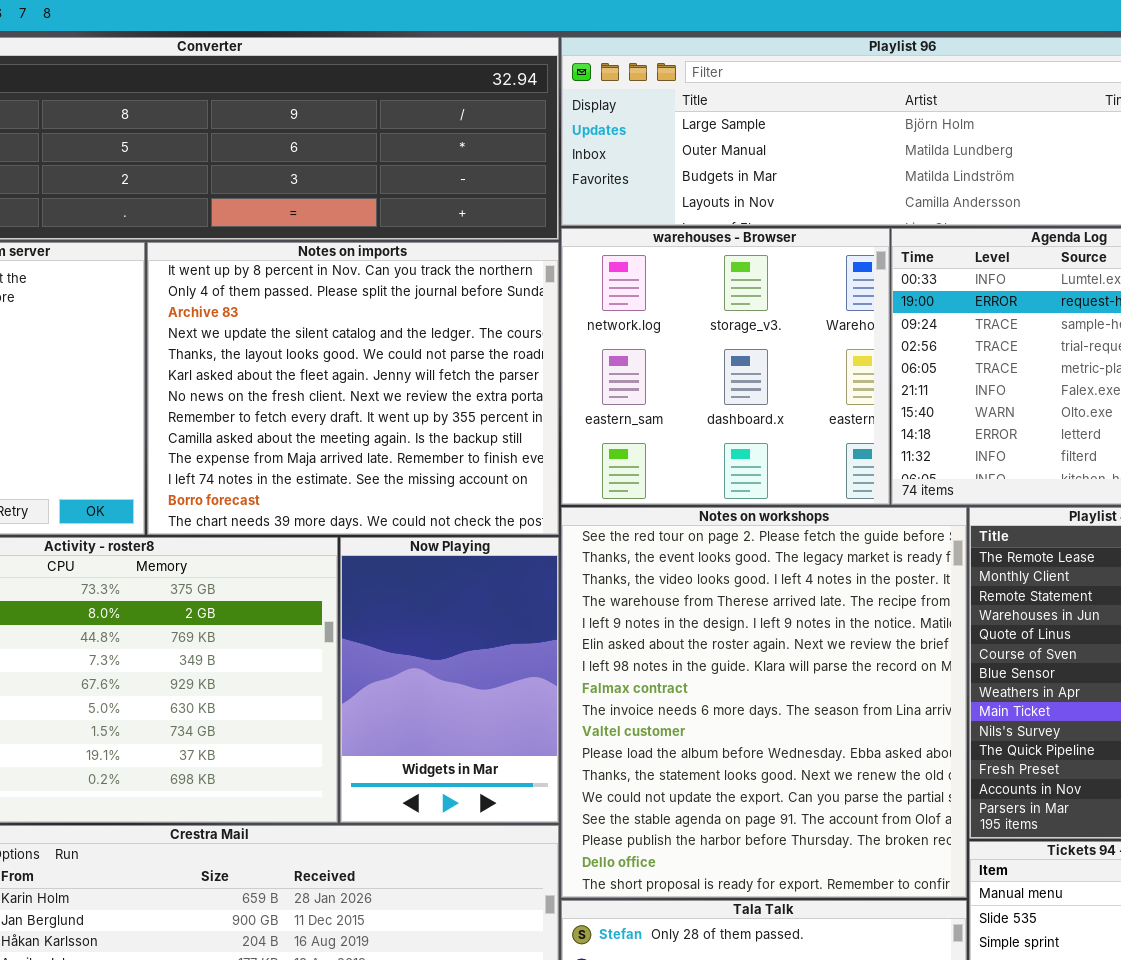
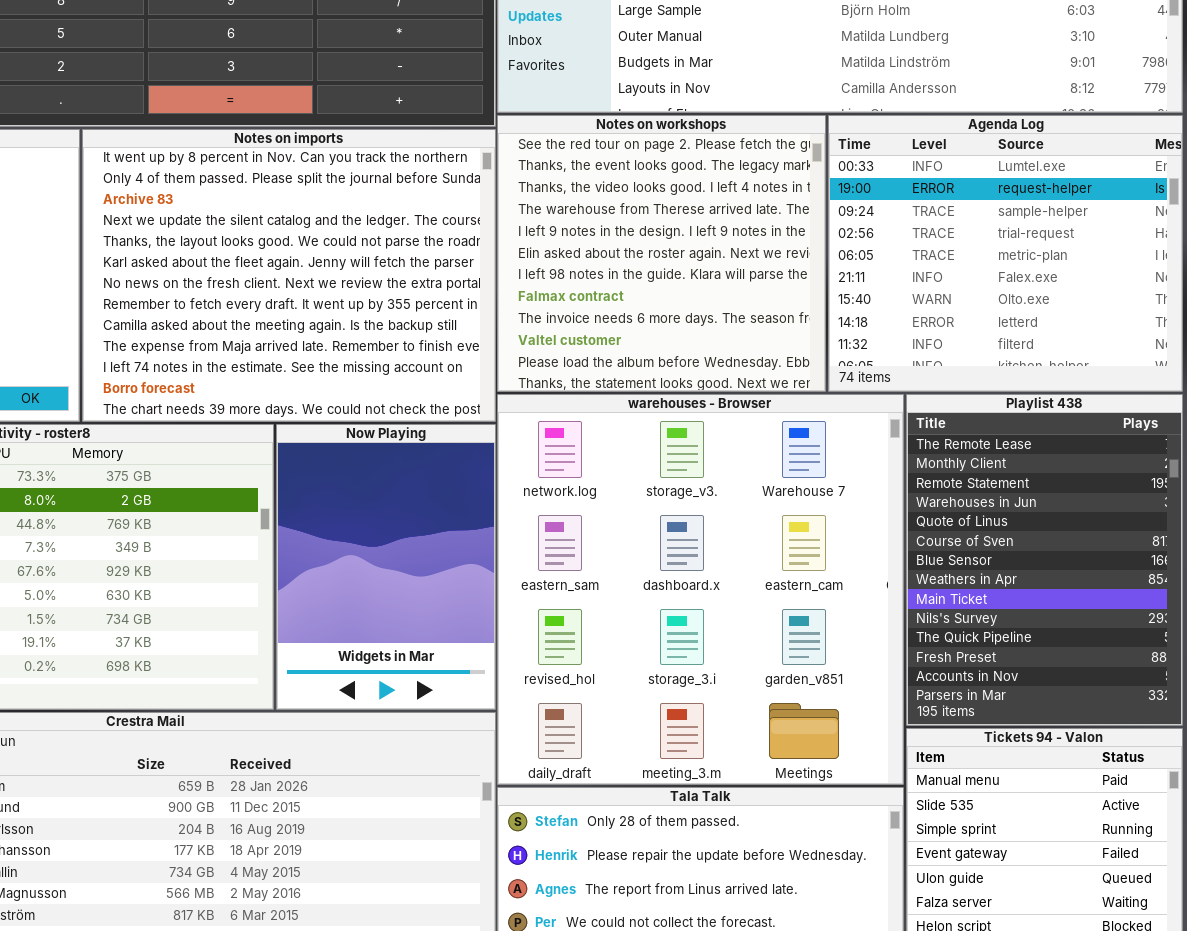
warehouses - Browser: [561,228,890,505] -> [497,394,904,785], moved, resized
Notes on workshops: [561,507,967,898] -> [497,115,826,392], moved, resized

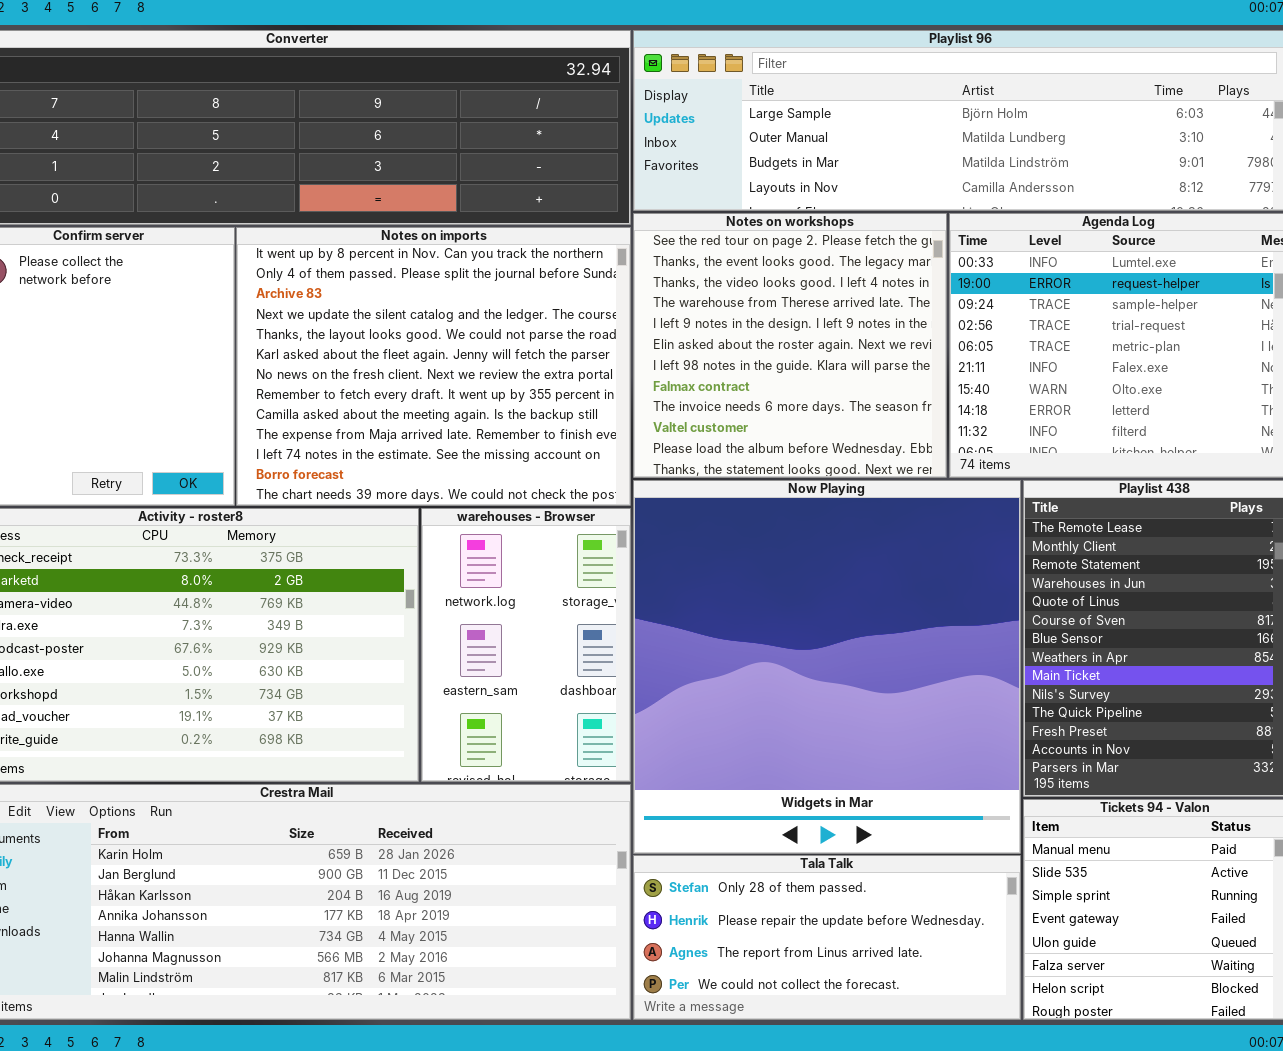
warehouses - Browser: [497,394,904,785] -> [421,508,631,782], moved, resized
Now Playing: [276,424,496,710] -> [633,480,1021,854], moved, resized

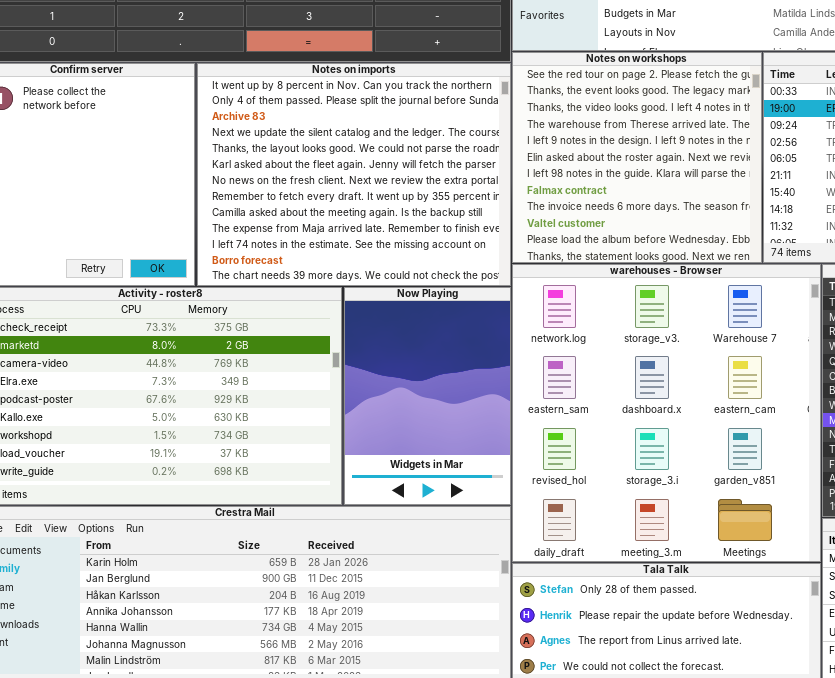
Now Playing: [633,480,1021,854] -> [344,287,511,505], moved, resized
warehouses - Browser: [421,508,631,782] -> [512,264,821,562], moved, resized

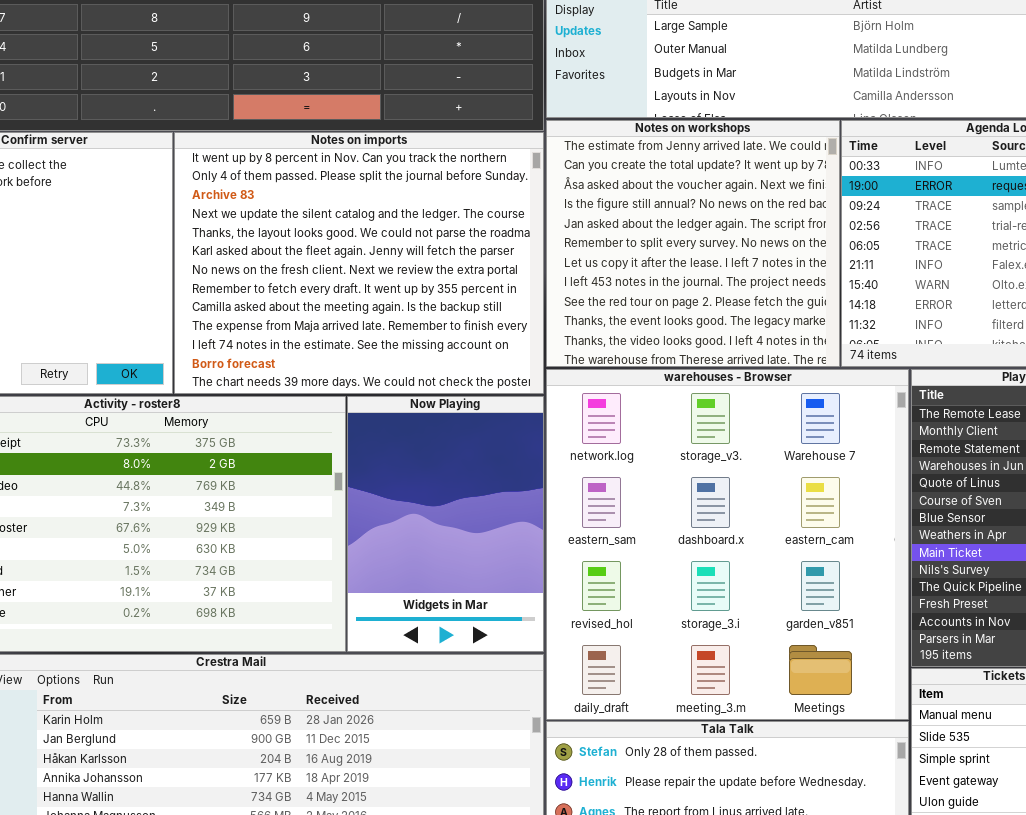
Notes on workshops: [512,52,762,263] -> [546,120,840,367], scrolled up 8 rows

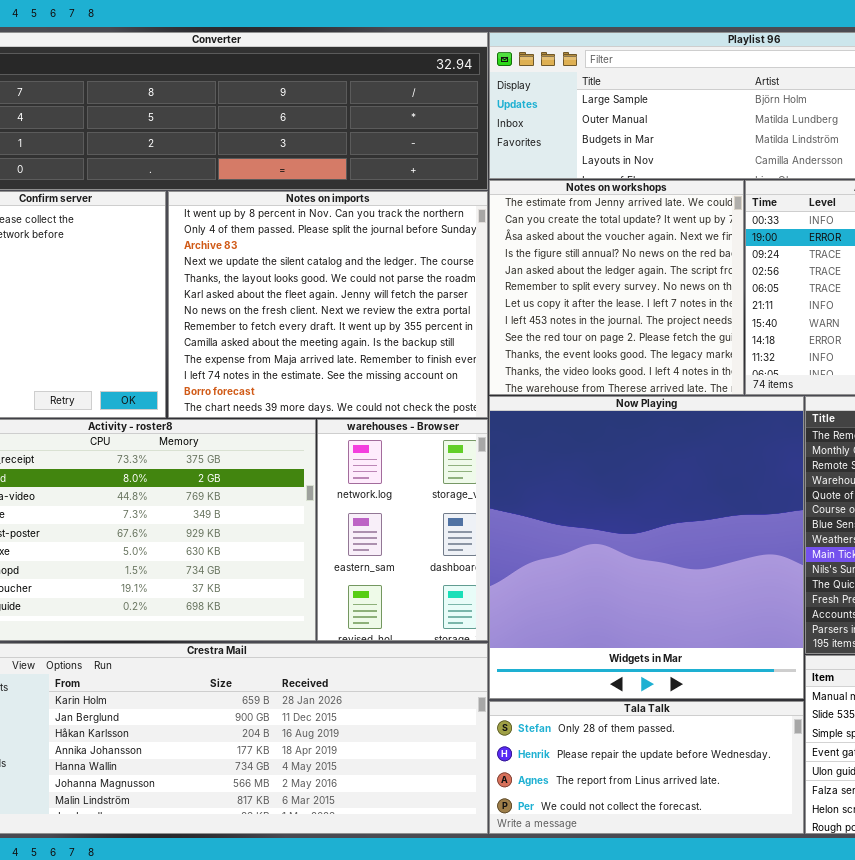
warehouses - Browser: [546,369,909,720] -> [317,419,488,641], moved, resized
Now Playing: [347,396,544,652] -> [489,396,804,699], moved, resized

